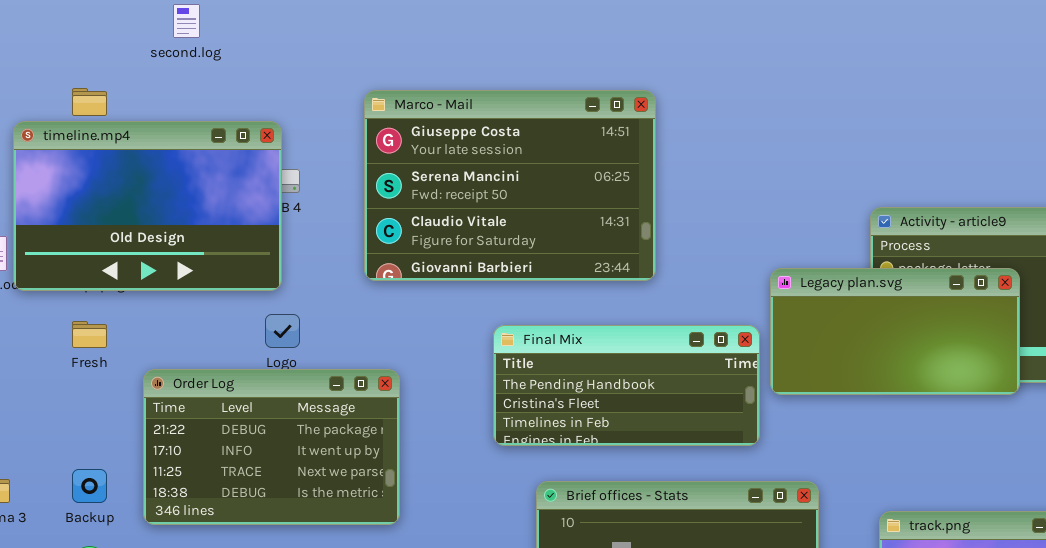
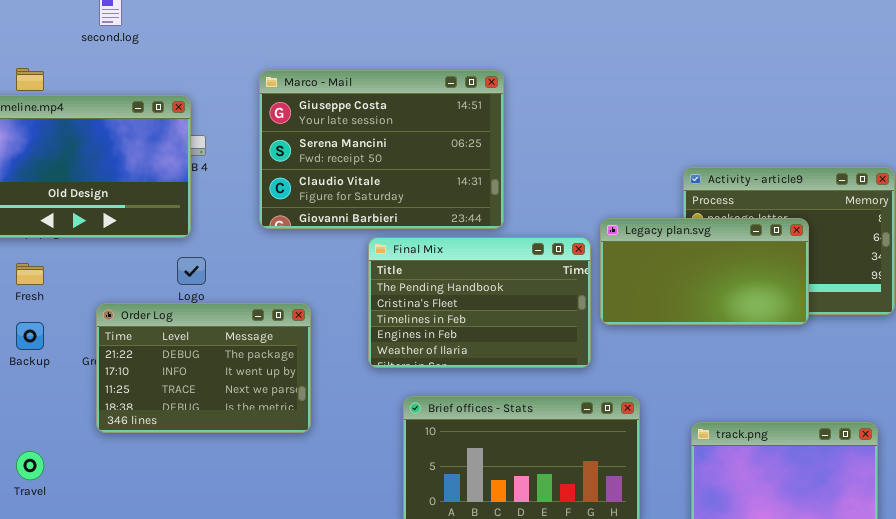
Final Mix: [493,325,760,446] -> [368,237,591,368], resized
Order Log: [143,369,400,525] -> [96,303,311,433], moved
Backup: [72,469,107,503] -> [16,322,44,350], moved

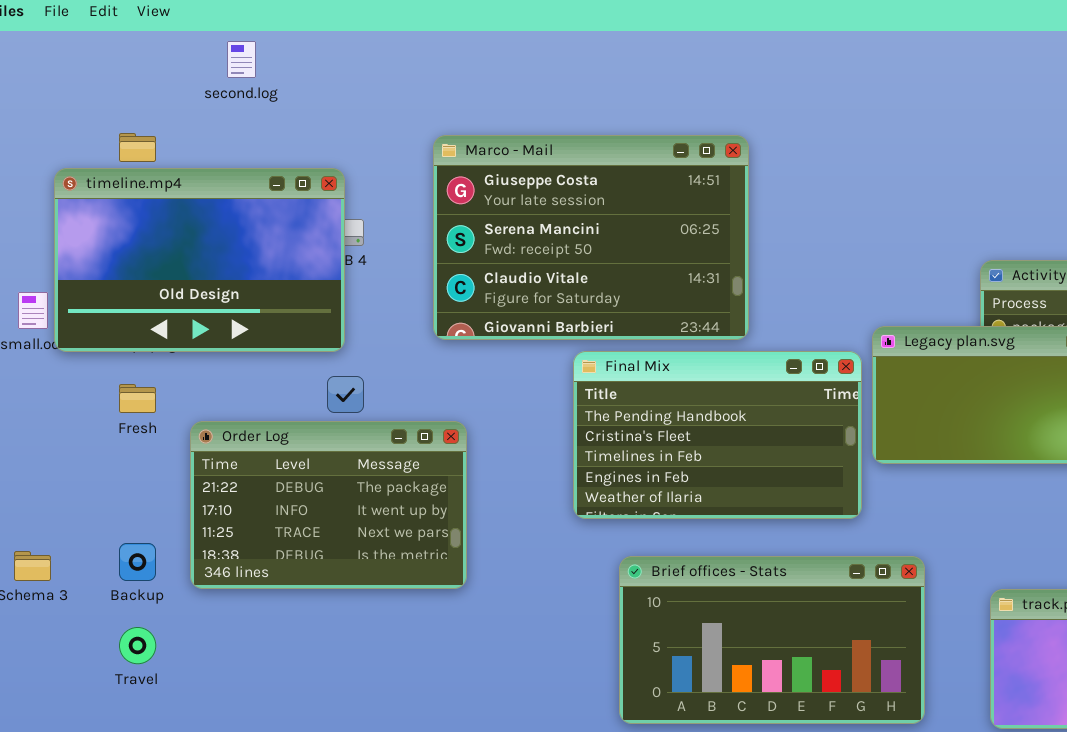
Order Log: [96,303,311,433] -> [190,421,467,589], moved
Backup: [16,322,44,350] -> [119,543,156,581], moved

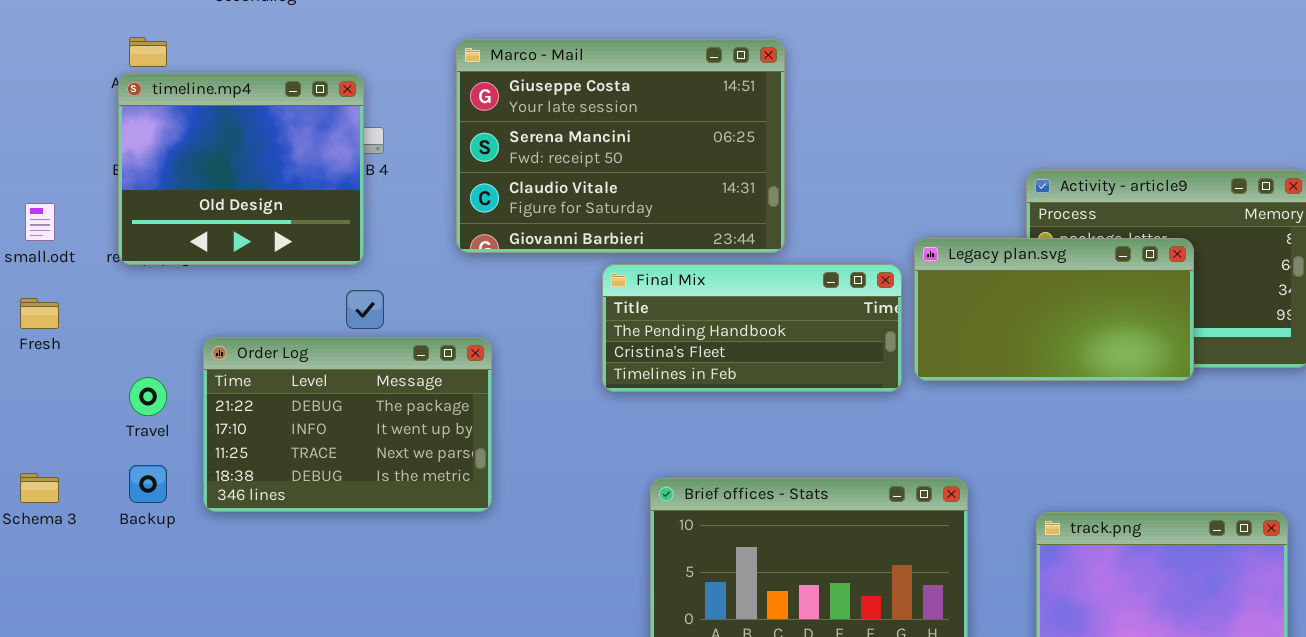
timeline.mp4: [54,168,345,352] -> [118,73,364,265], resized
Final Mix: [573,351,862,519] -> [602,264,902,392], resized
Fresh: [119,384,156,413] -> [20,298,59,329], moved
Travel: [119,627,156,664] -> [129,377,167,416], moved

